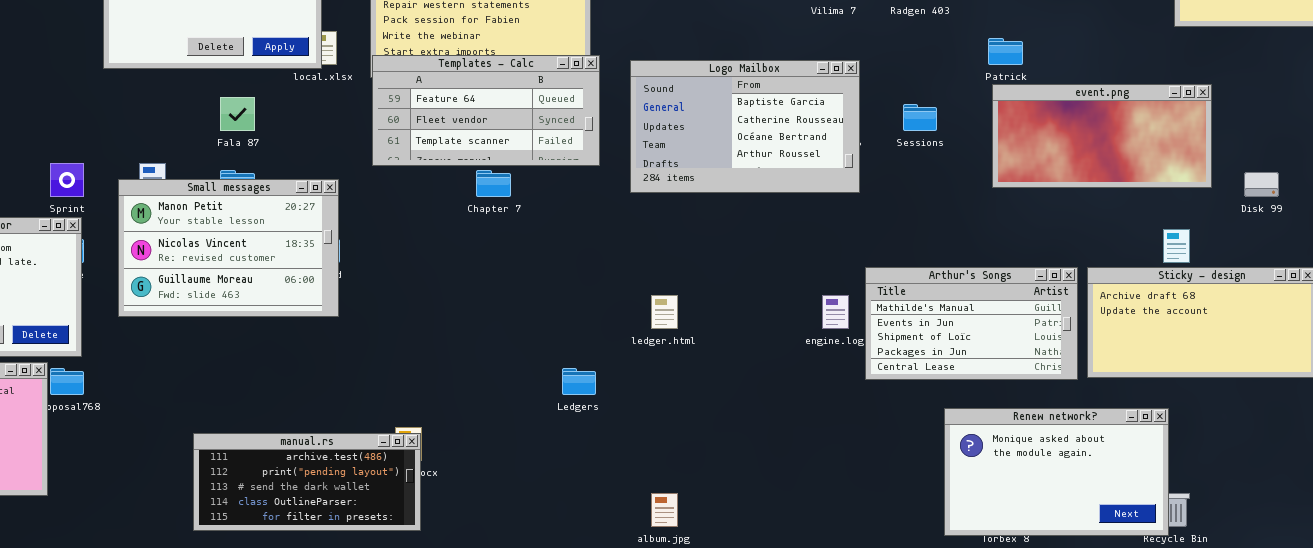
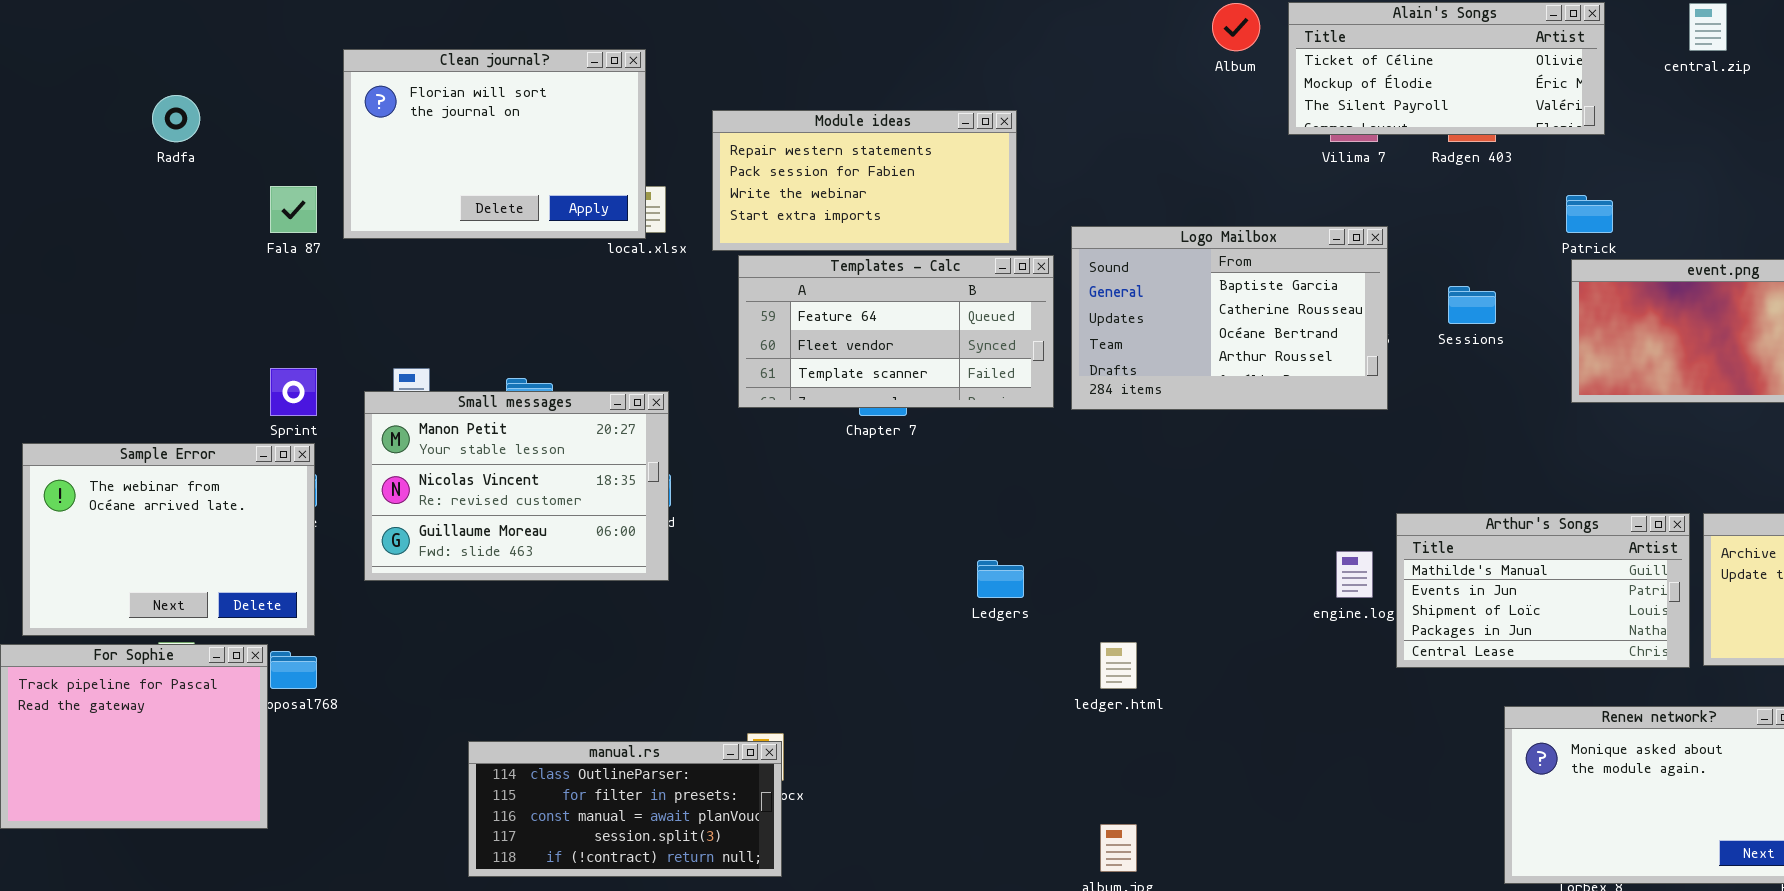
Templates - Calc: [372,55,600,166] -> [738,255,1054,408], moved
Fala 87: [220,97,255,131] -> [270,186,317,233], moved
ledger.html: [651,295,678,329] -> [1100,642,1137,689], moved
Ledgers: [562,368,596,395] -> [977,560,1024,598], moved
manual.rs: [193,433,421,531] -> [468,741,782,877], scrolled down 3 rows

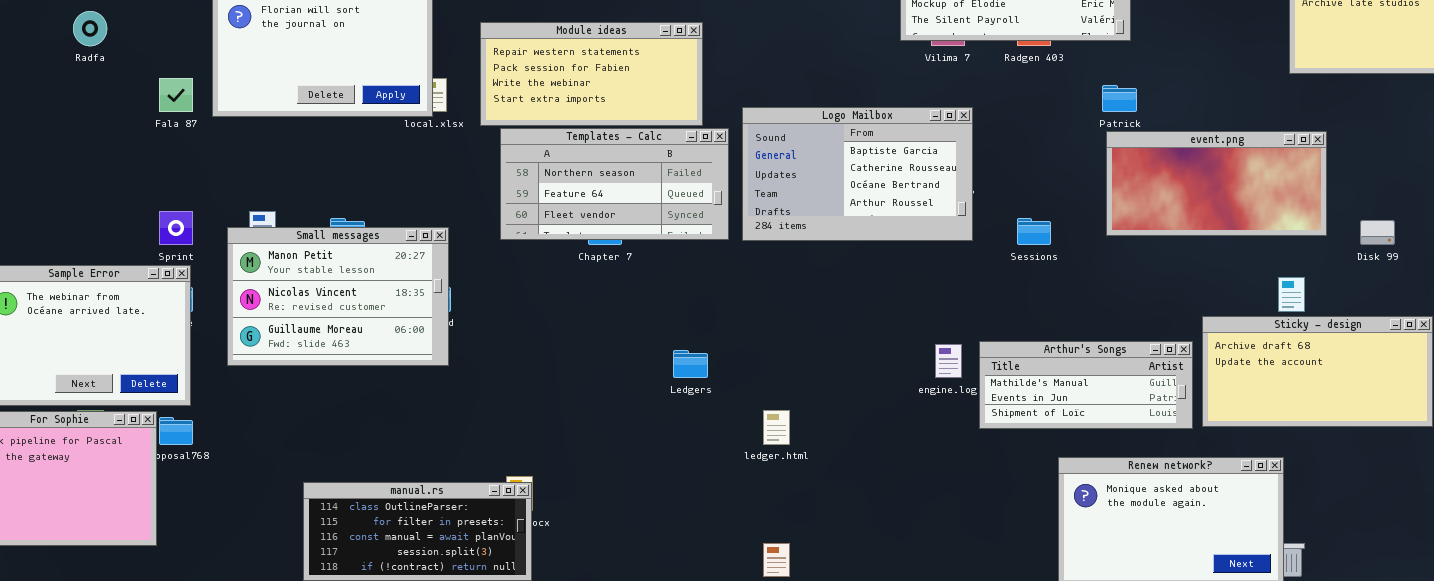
Templates - Calc: [738,255,1054,408] -> [500,128,729,240], scrolled up 1 row
Sessions: [1448,286,1496,324] -> [1017,218,1051,245], moved
Arthur's Songs: [1396,513,1690,668] -> [979,341,1193,429], resized

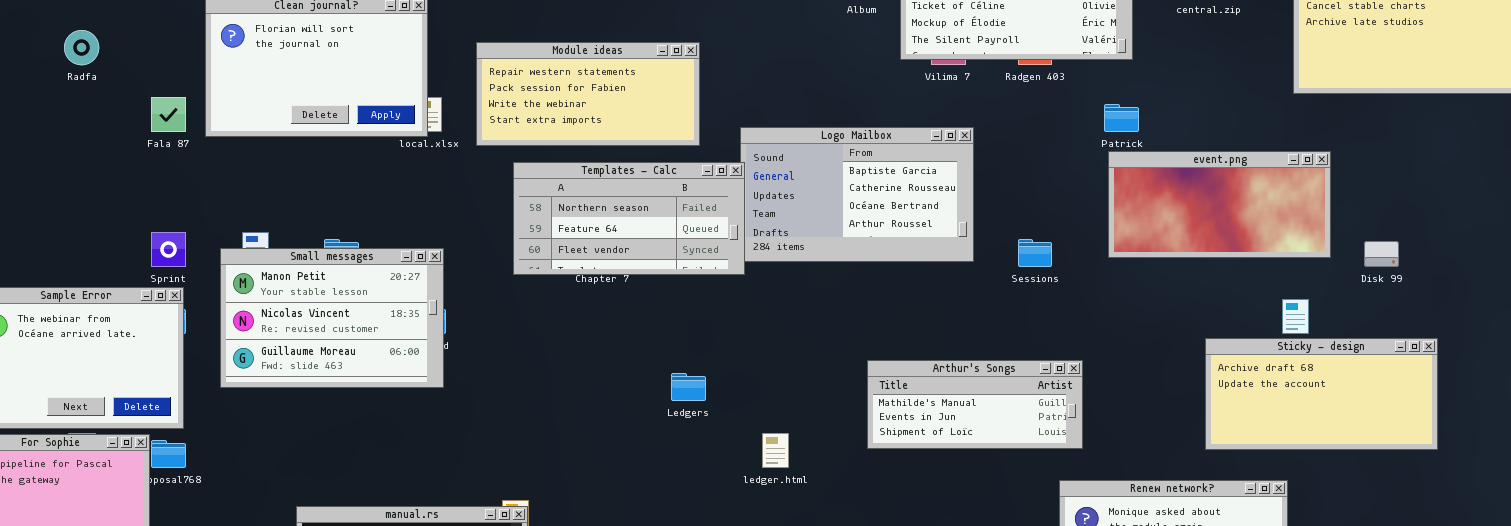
Templates - Calc: [500,128,729,240] -> [513,162,745,275], moved
Arthur's Songs: [979,341,1193,429] -> [867,360,1083,449], moved

